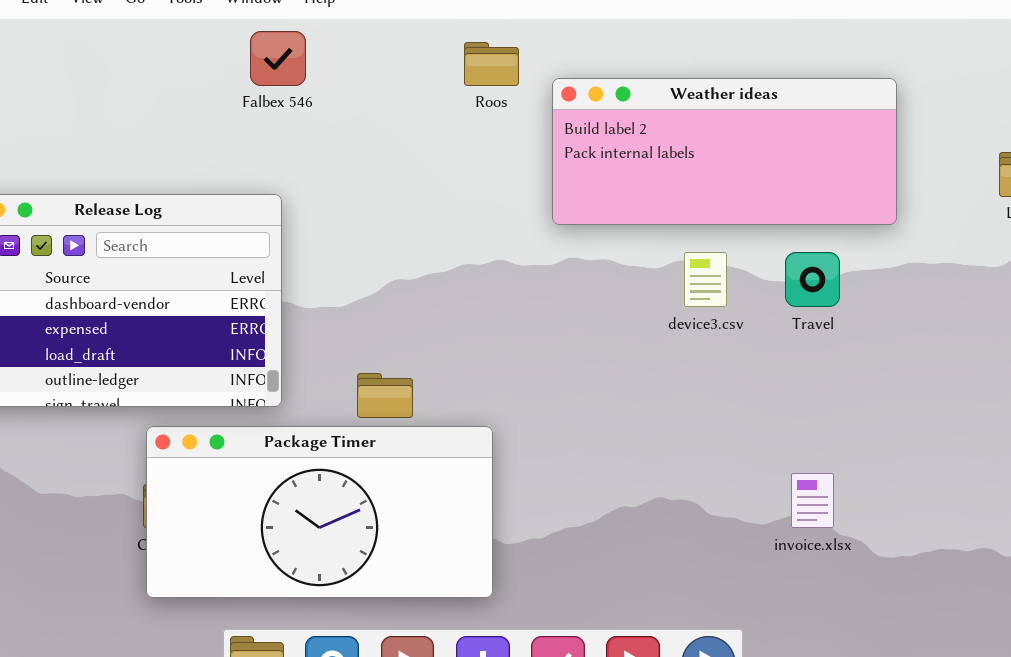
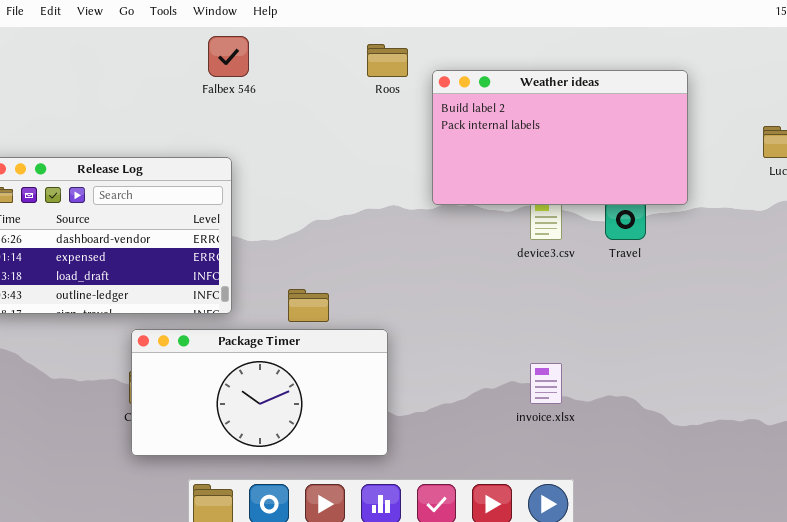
Weather ideas: [552,78,897,225] -> [432,70,688,205], resized
invoice.xlsx: [791,473,834,528] -> [530,363,562,404], moved

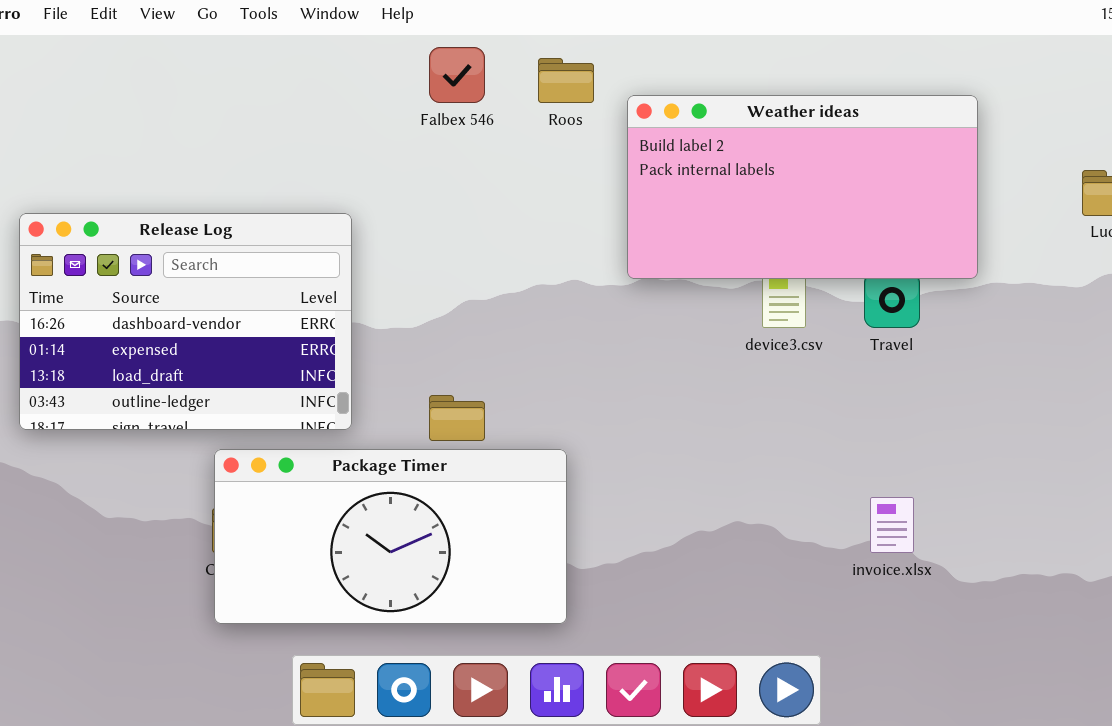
Falbex 546: [208,36,249,77] -> [429,47,485,103], moved
invoice.xlsx: [530,363,562,404] -> [870,497,914,553], moved

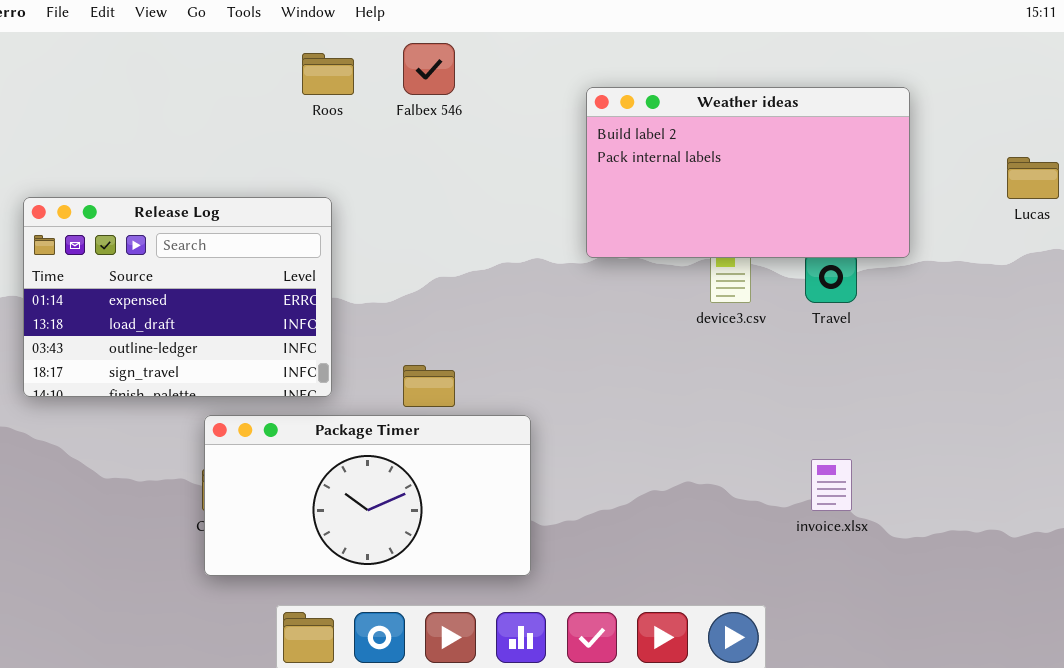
Roos: [538,58,594,103] -> [302,53,354,95], moved
Release Log: [19,213,352,430] -> [23,197,332,397], scrolled down 1 row

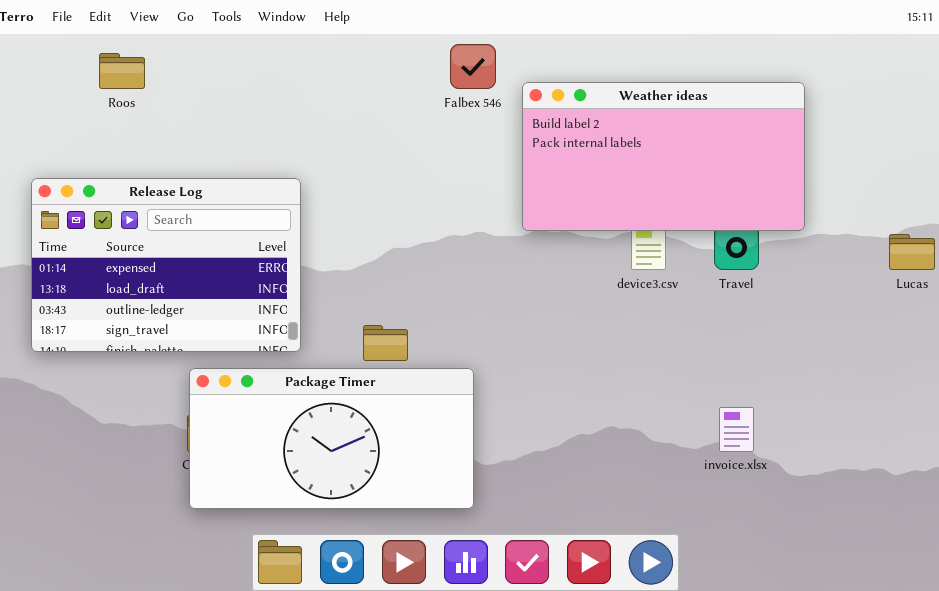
Falbex 546: [403,43,455,95] -> [450,44,496,89], moved
Roos: [302,53,354,95] -> [99,53,145,89], moved
Lucas: [1007,157,1059,199] -> [889,234,935,270], moved

